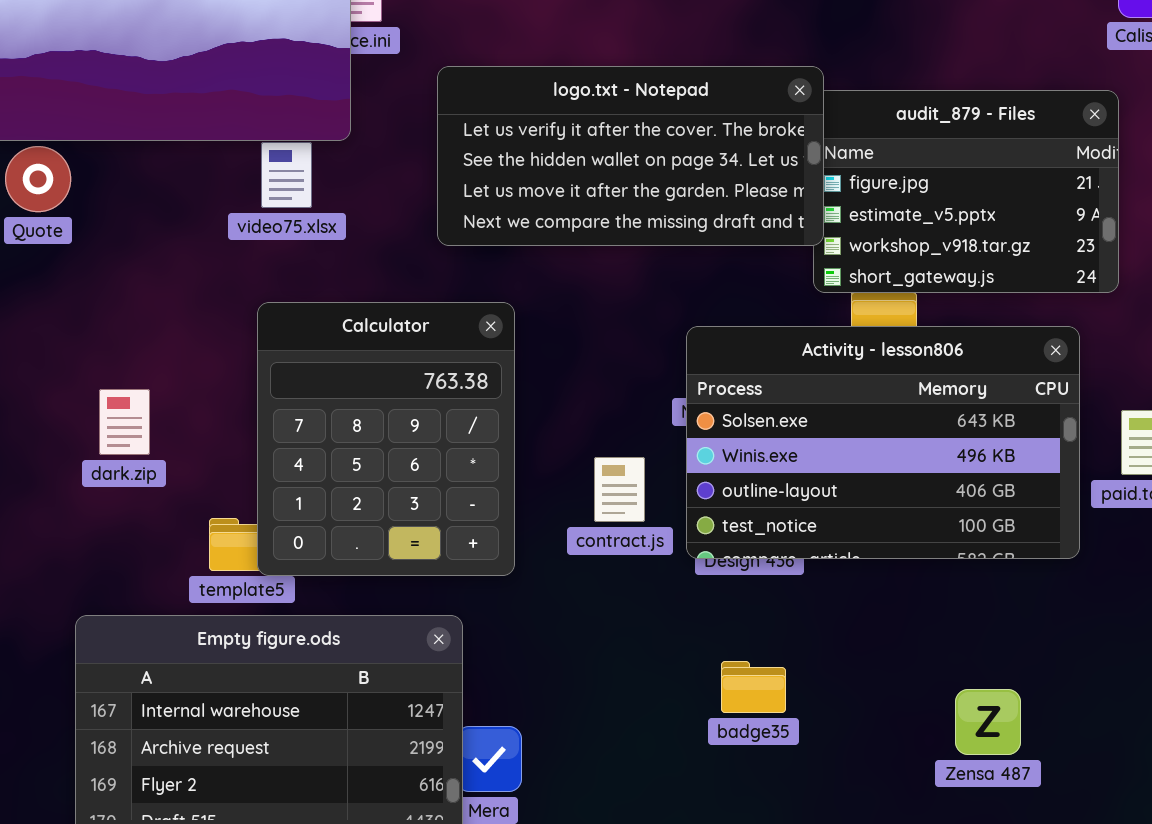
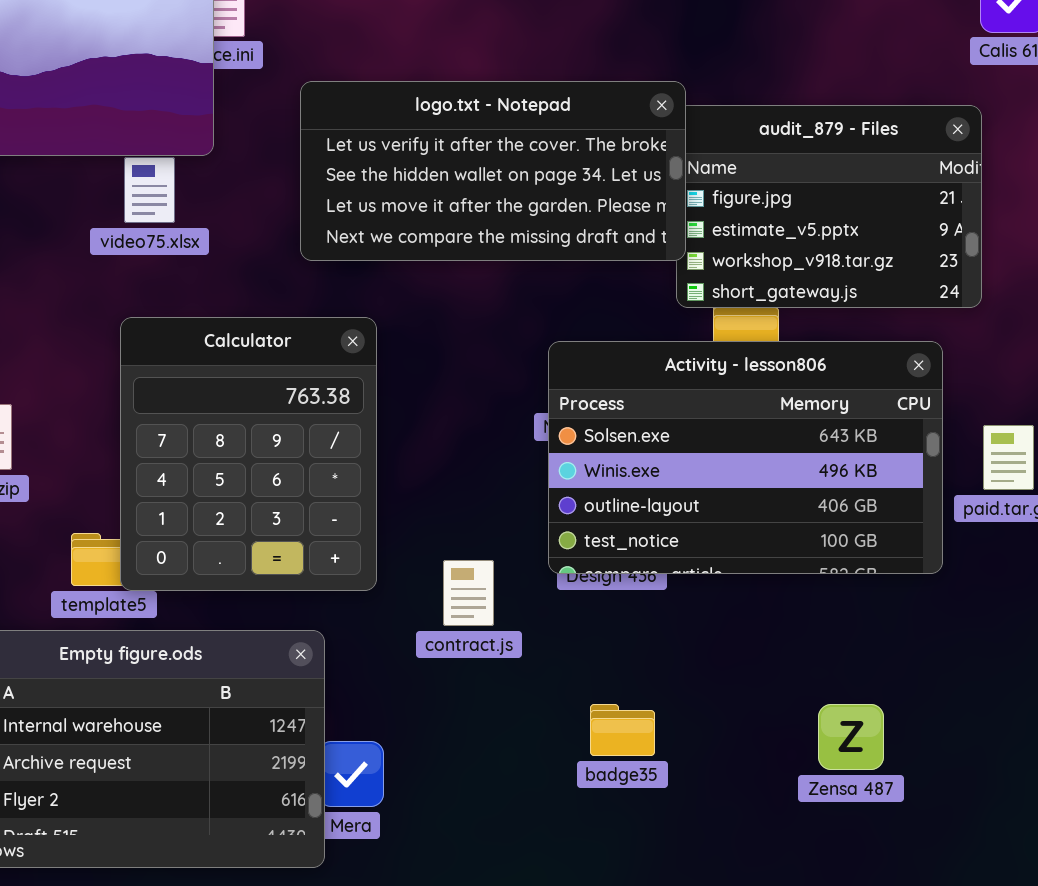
contract.js: [594,457,645,522] -> [443,560,494,626], moved
badge35: [721,661,786,713] -> [590,704,655,756], moved

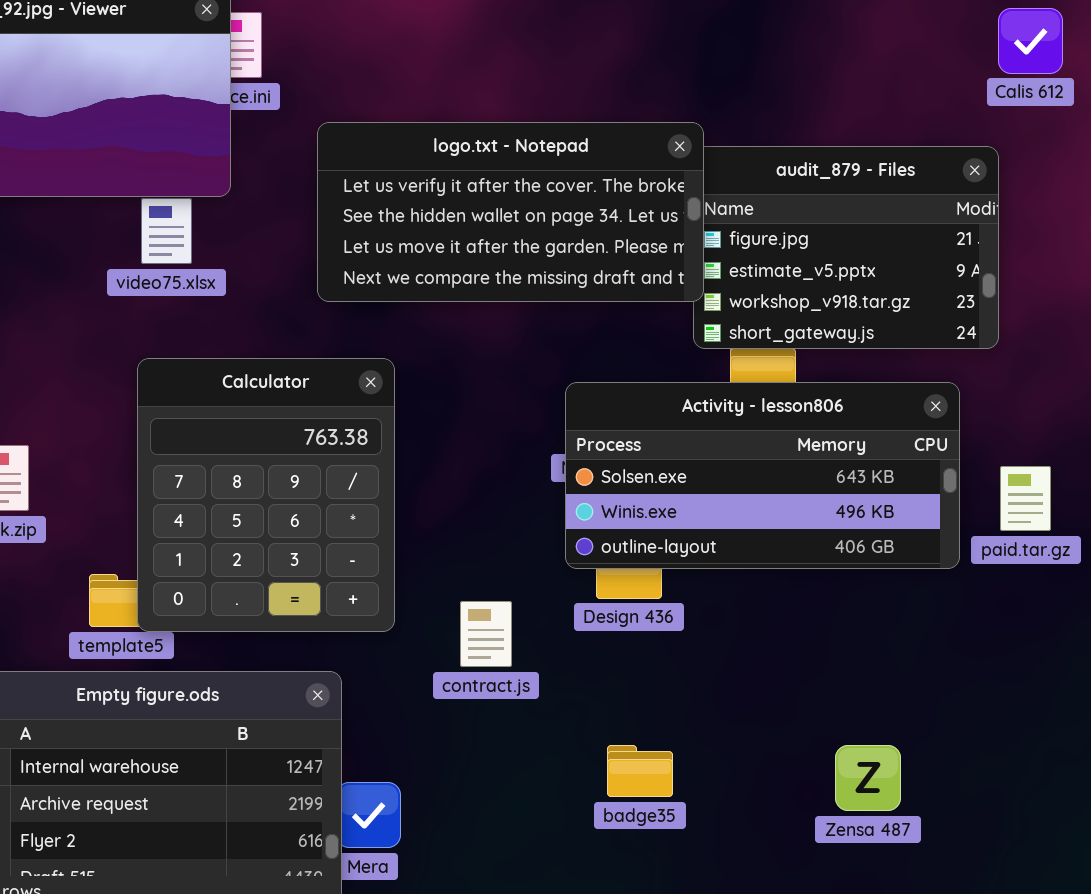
Activity - lesson806: [548,341,943,574] -> [565,382,960,569], resized

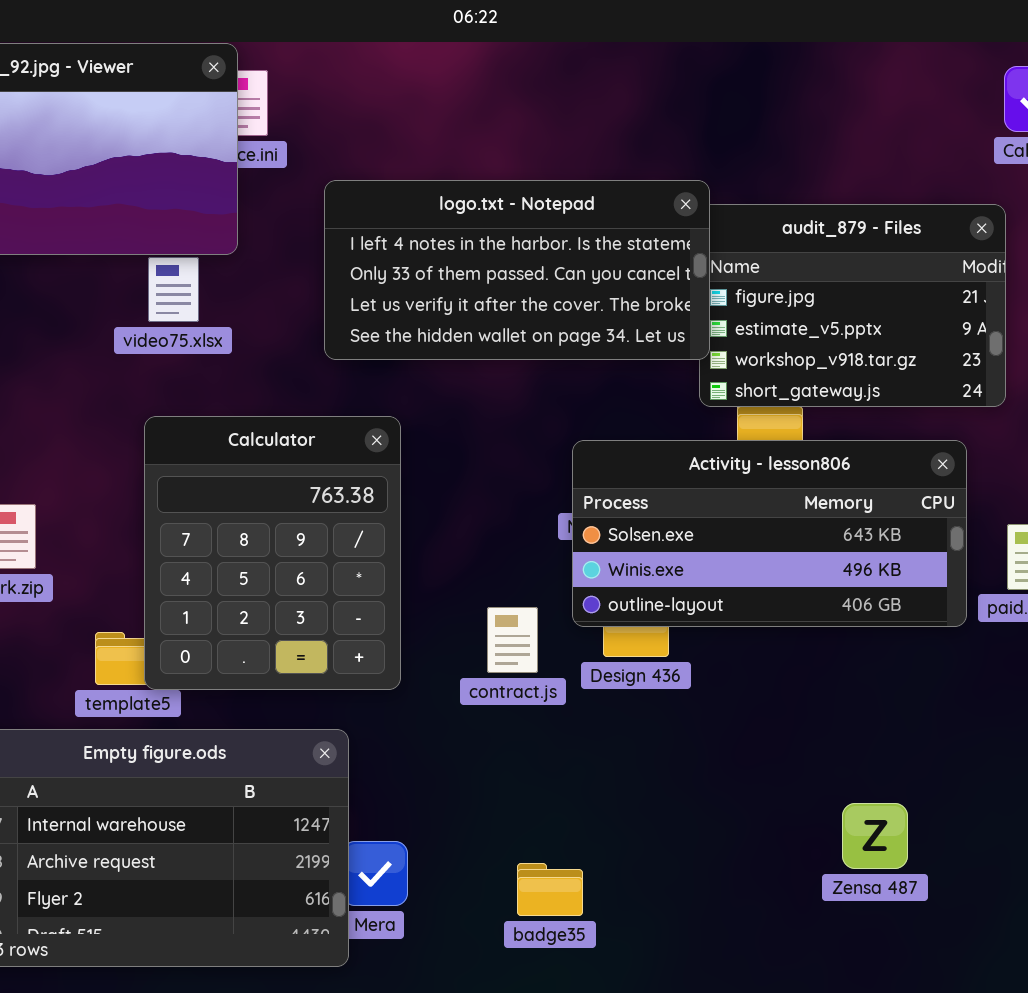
logo.txt - Notepad: [317,122,704,302] -> [324,180,710,360], scrolled up 2 rows
contract.js: [460,601,512,667] -> [487,607,538,673], moved
badge35: [607,745,673,797] -> [517,863,583,916], moved

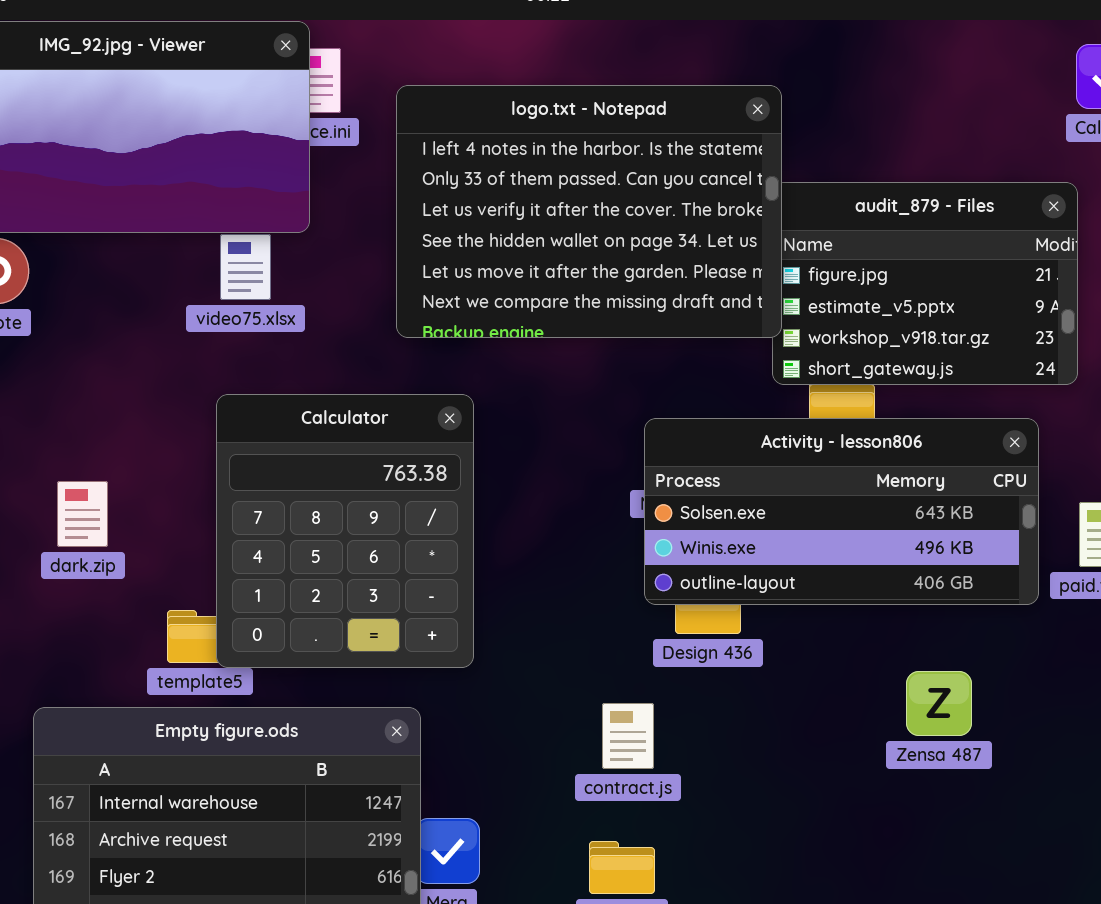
logo.txt - Notepad: [324,180,710,360] -> [396,85,782,338], resized
contract.js: [487,607,538,673] -> [602,703,654,769], moved
Zensa 487: [842,803,908,869] -> [906,671,972,736], moved

